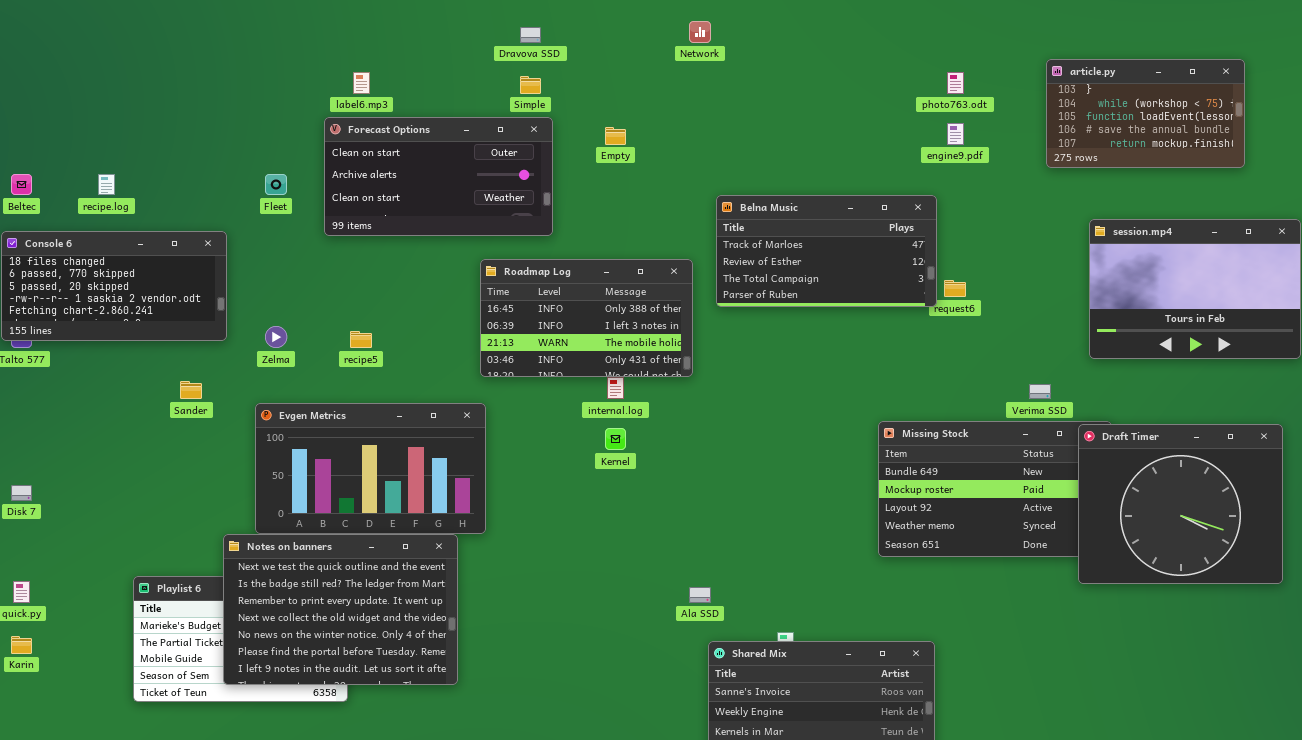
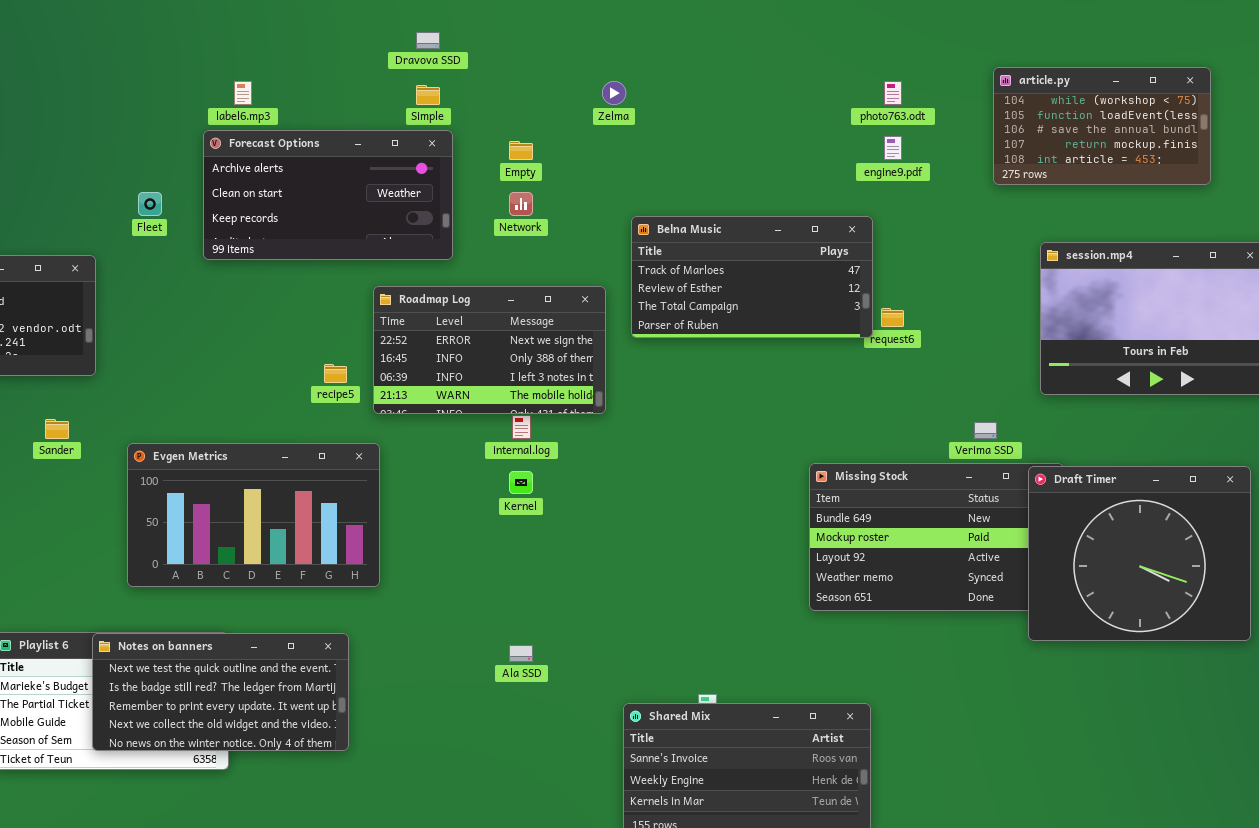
Network: [689,21,711,43] -> [509,192,533,216], moved
article.py: [1046,59,1245,168] -> [993,67,1211,185], scrolled down 1 row
Forecast Options: [324,117,553,236] -> [203,130,453,260], scrolled down 1 row
Roadmap Log: [480,259,693,377] -> [373,286,606,414], scrolled up 1 row
Zelma: [265,326,287,348] -> [602,81,626,105], moved
recipe5: [350,331,372,348] -> [324,364,347,383], moved
Notes on banners: [223,534,458,685] -> [92,633,349,751], resized
Ala SSD: [689,587,711,603] -> [509,645,533,662], moved

